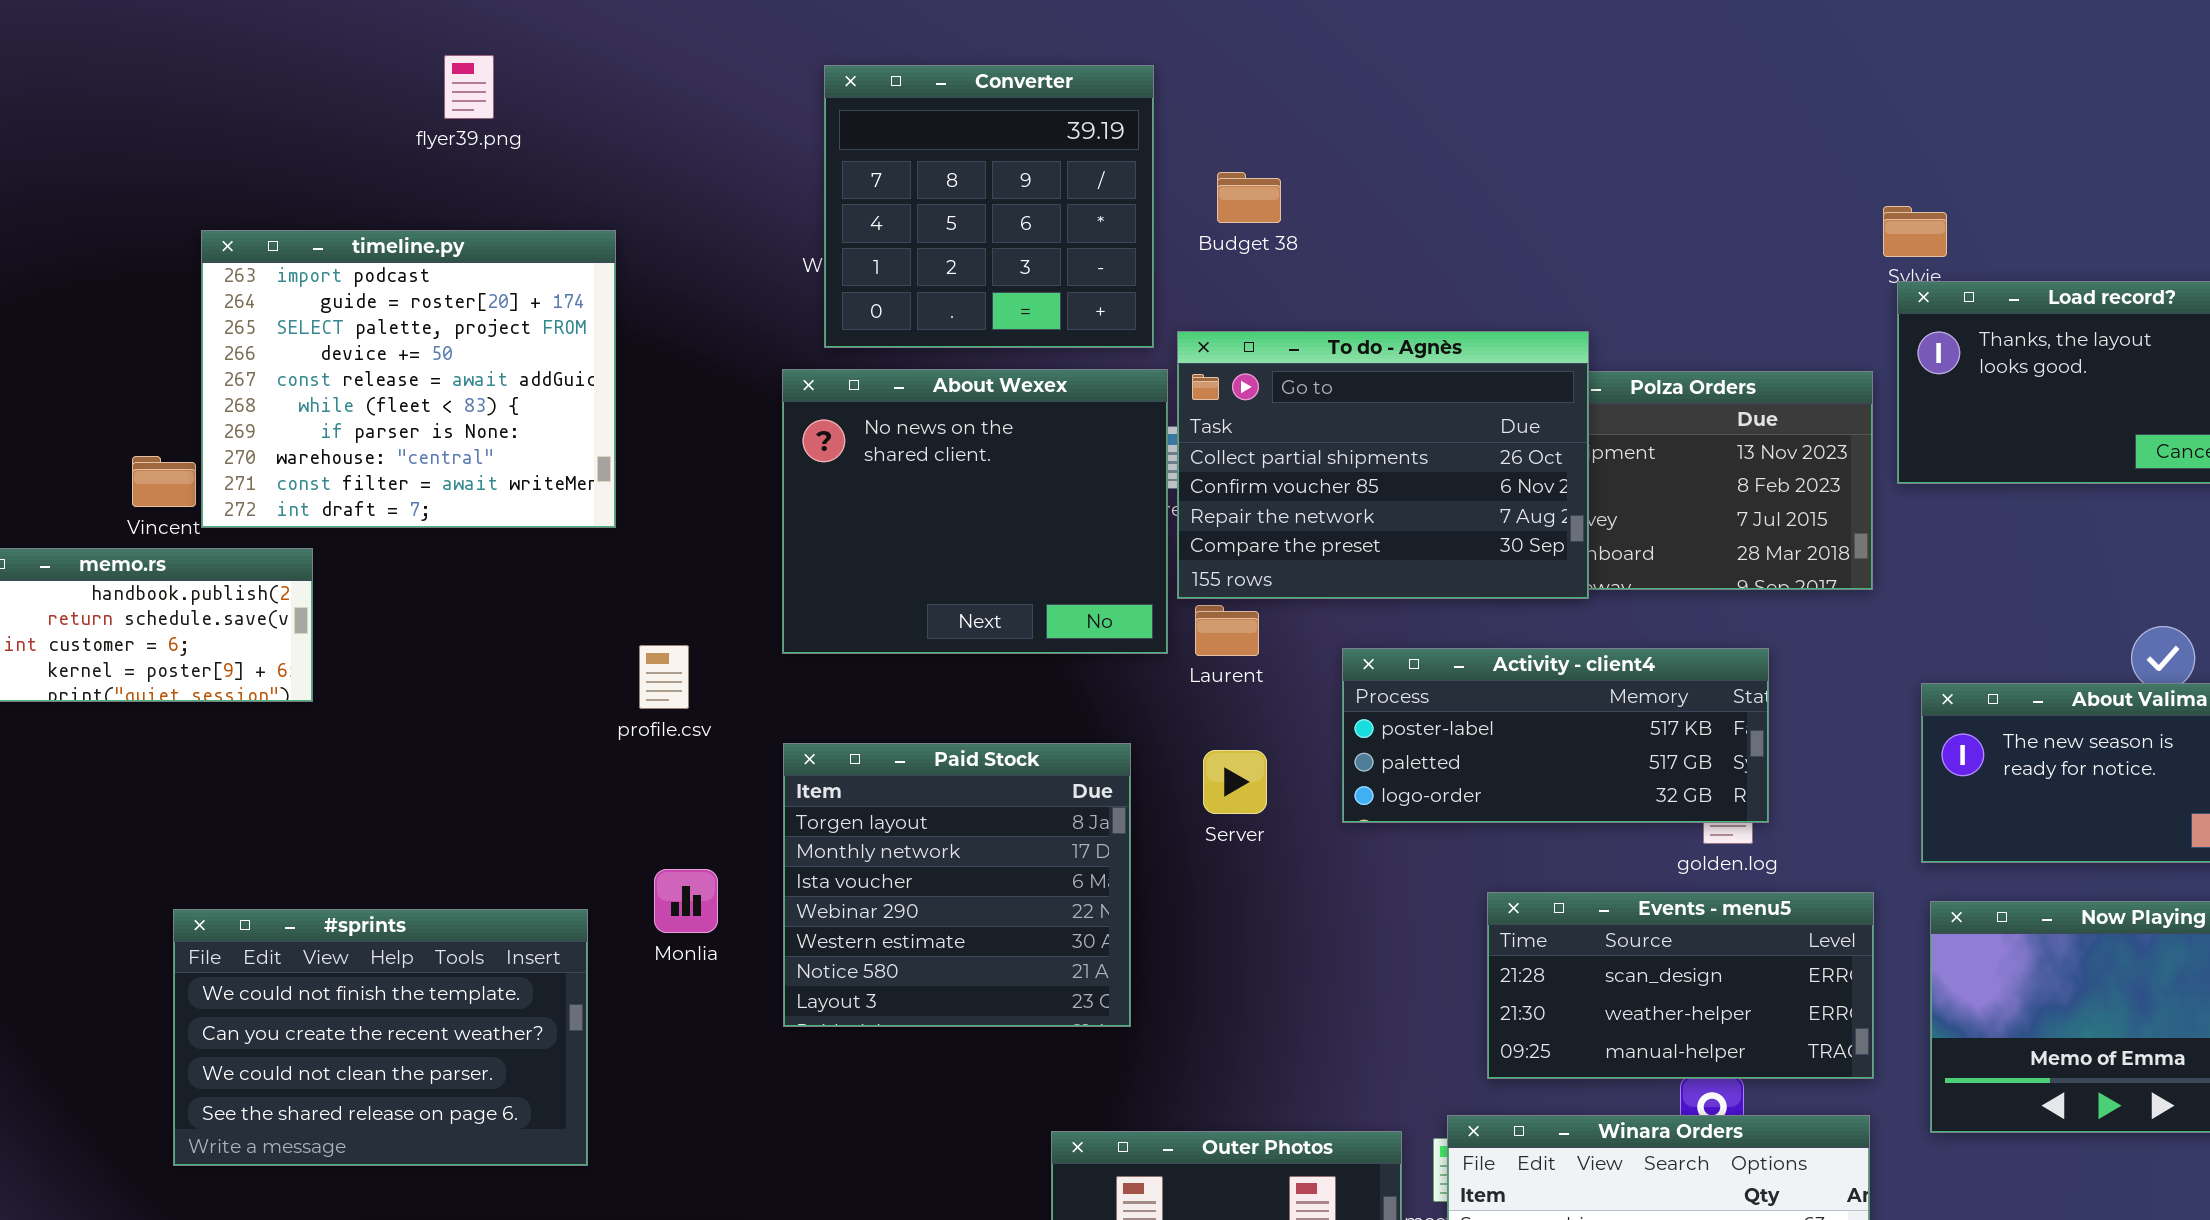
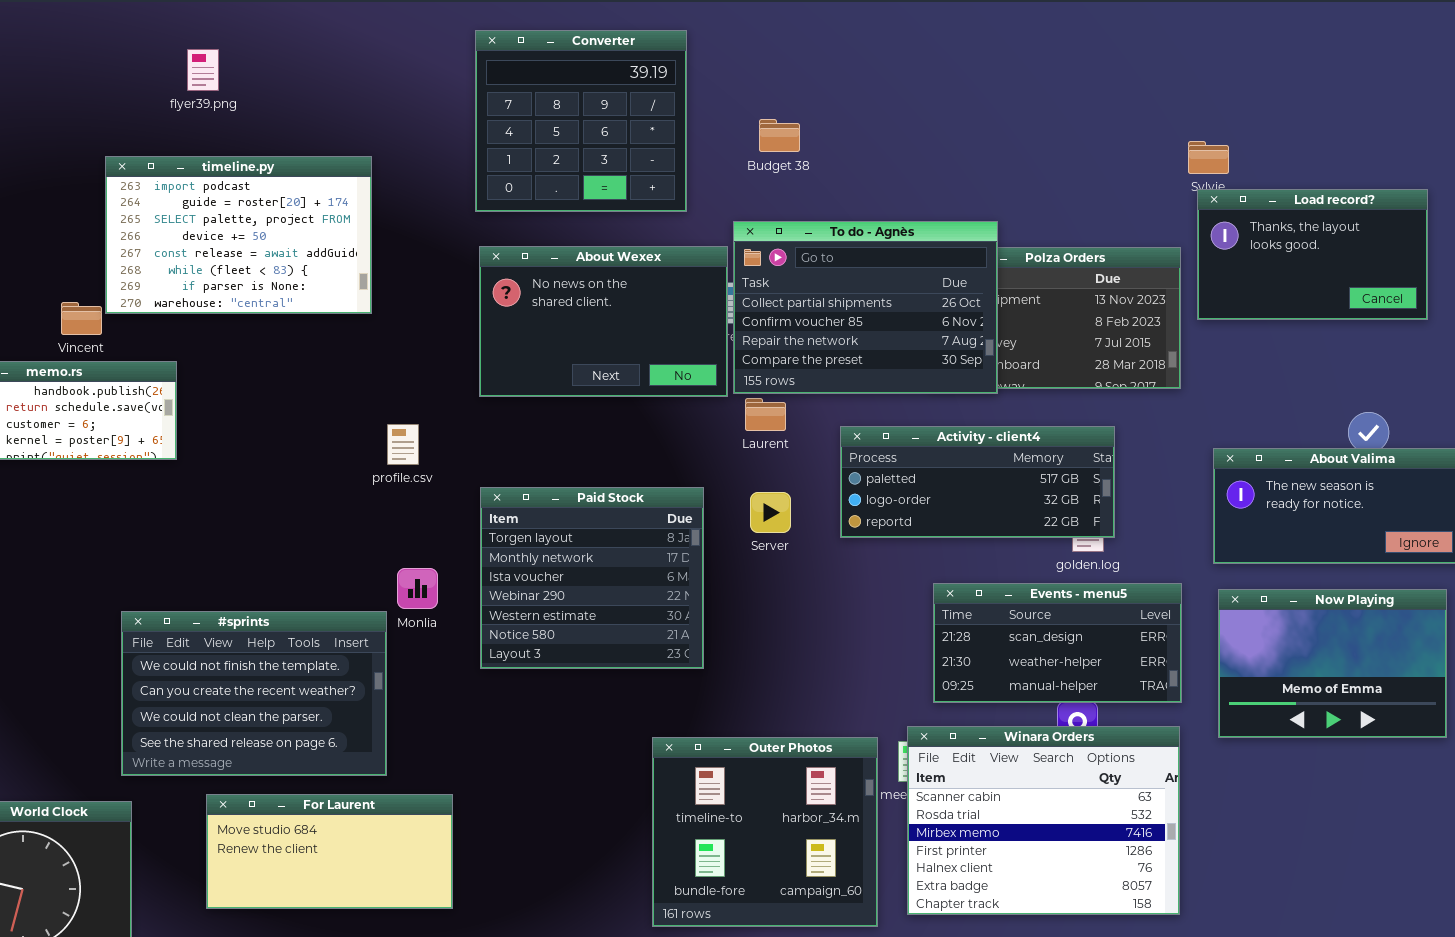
flyer39.png: [444,55,494,119] -> [187,49,219,91], moved
Converter: [824,65,1154,348] -> [475,30,687,212], moved
timeline.py: [201,230,616,528] -> [105,156,372,314], resized
About Wexex: [782,369,1168,654] -> [479,246,728,397], resized
Activity - client4: [1342,648,1769,823] -> [840,426,1115,538], scrolled down 1 row
#sprints: [173,909,588,1166] -> [121,611,387,776], moved

